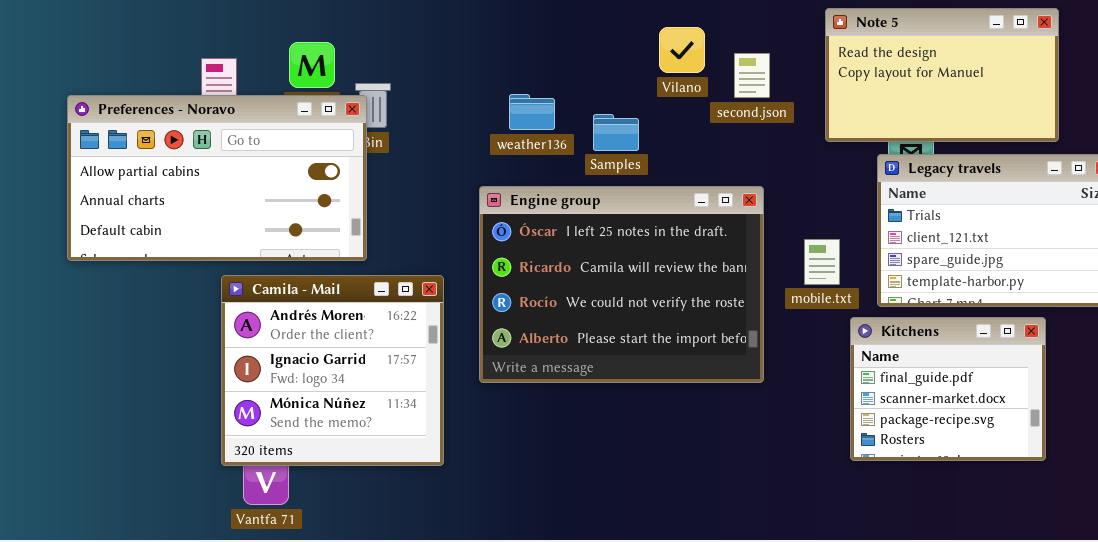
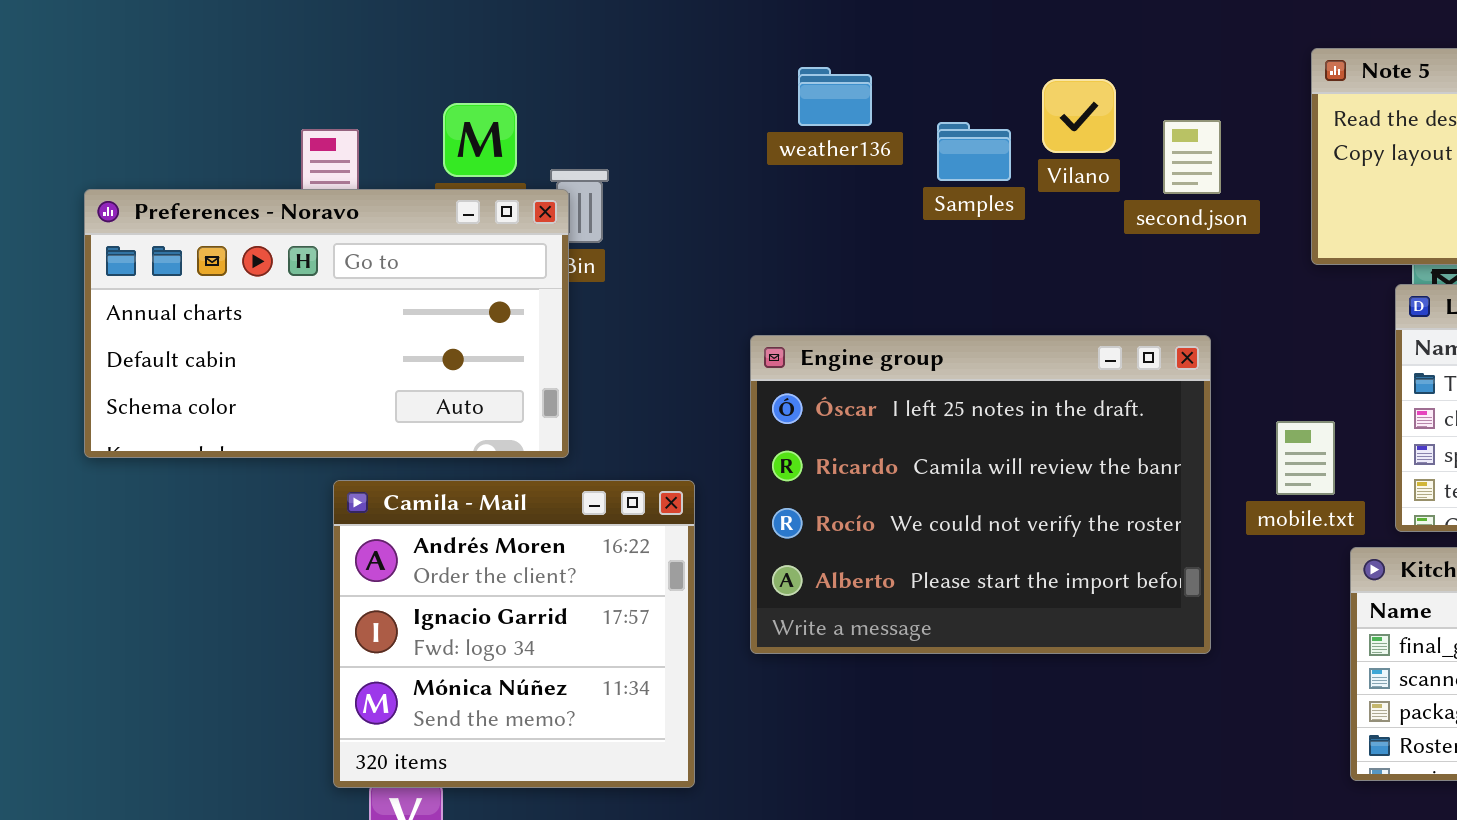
weather136: [509,94,555,130] -> [798,67,872,126], moved
Preferences - Noravo: [67,95,367,261] -> [84,189,569,458], scrolled down 1 row
Samples: [593,114,639,151] -> [937,122,1011,181], moved

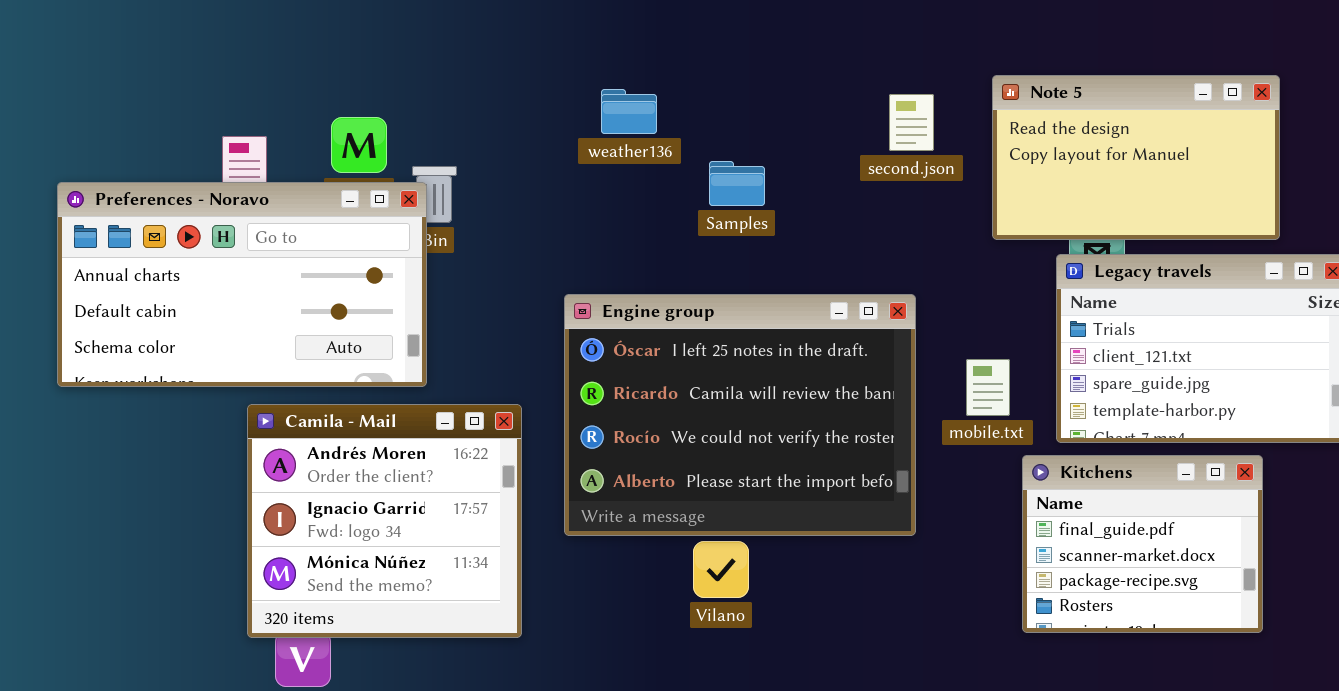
Vilano: [1042,79,1116,153] -> [693,541,749,598], moved
second.json: [1163,120,1221,194] -> [889,94,934,151], moved
Samples: [937,122,1011,181] -> [709,161,765,206], moved

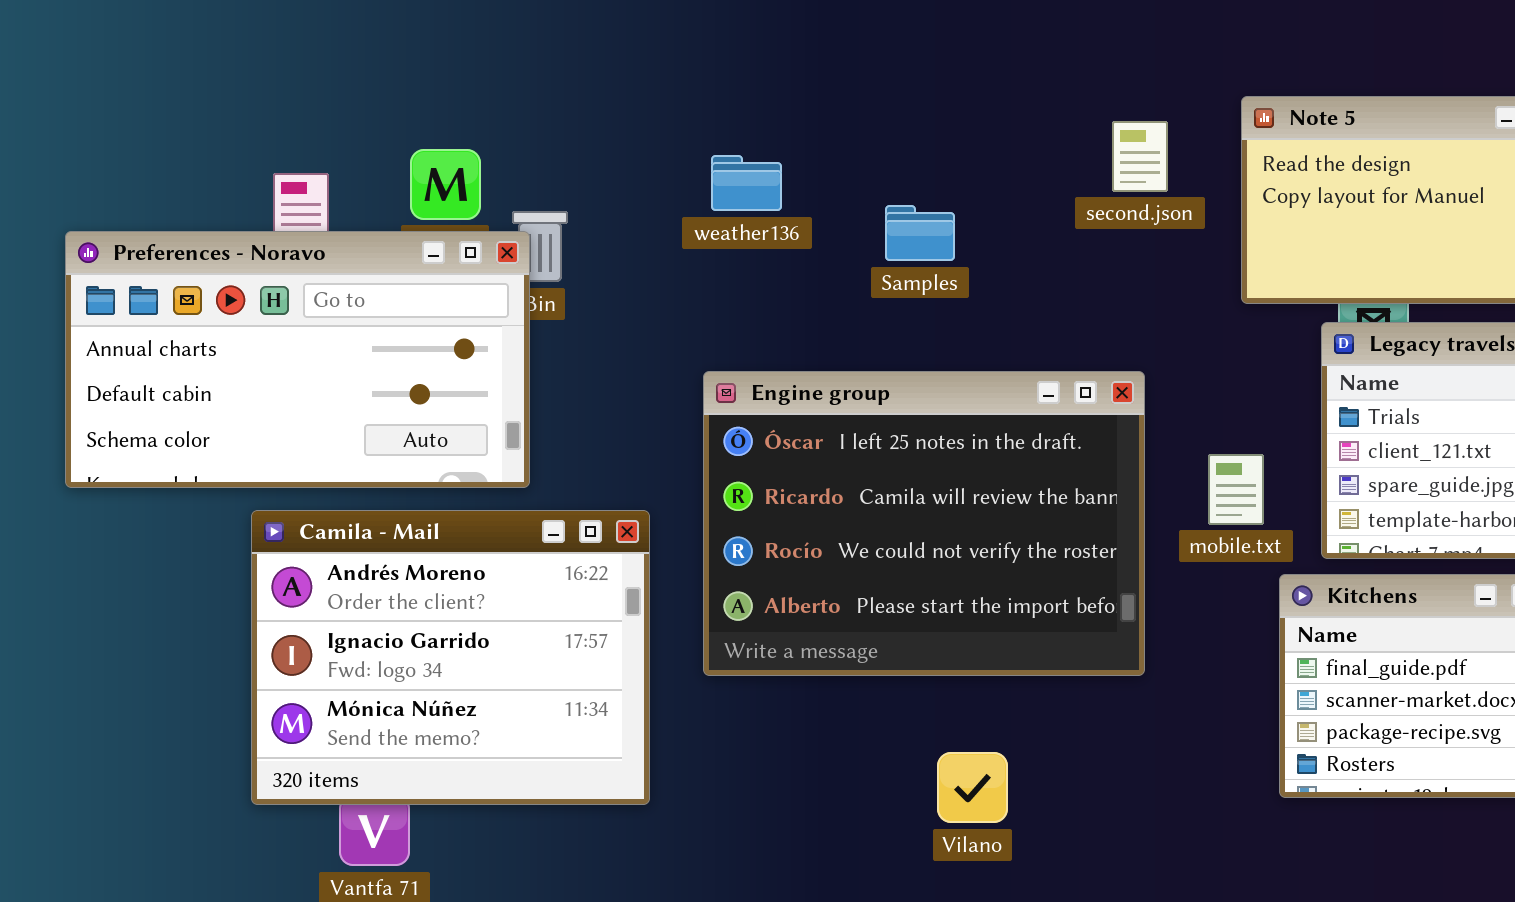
weather136: [601,89,657,134] -> [711,155,782,211], moved
Camila - Mail: [247,404,522,638] -> [251,510,650,805], resized
Vilano: [693,541,749,598] -> [937,752,1008,823], moved

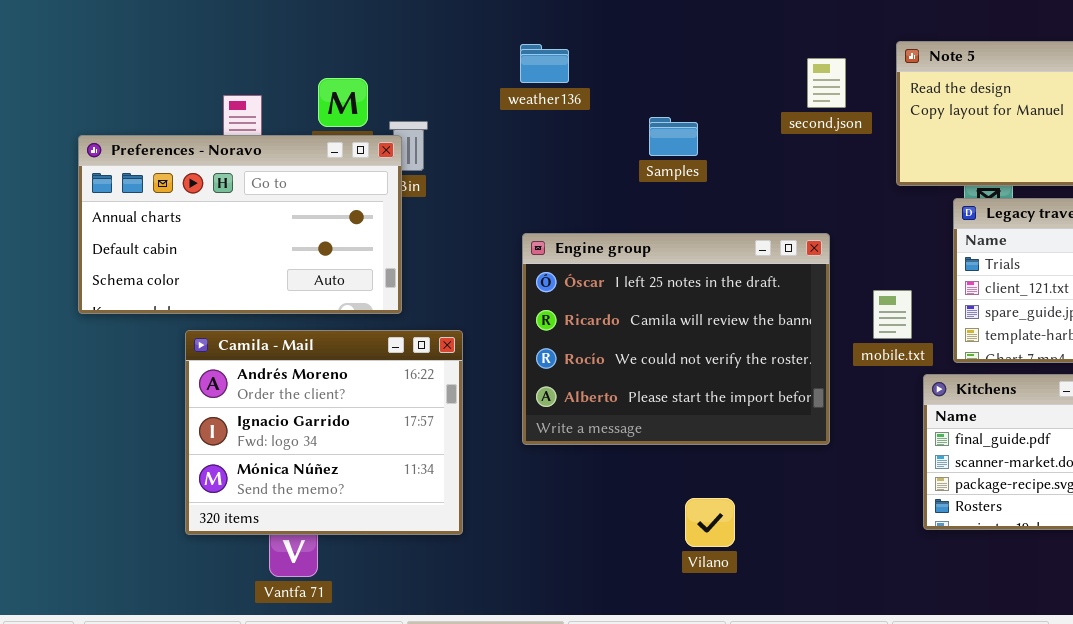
weather136: [711,155,782,211] -> [520,44,569,83], moved
Camila - Mail: [251,510,650,805] -> [185,330,463,535], moved

